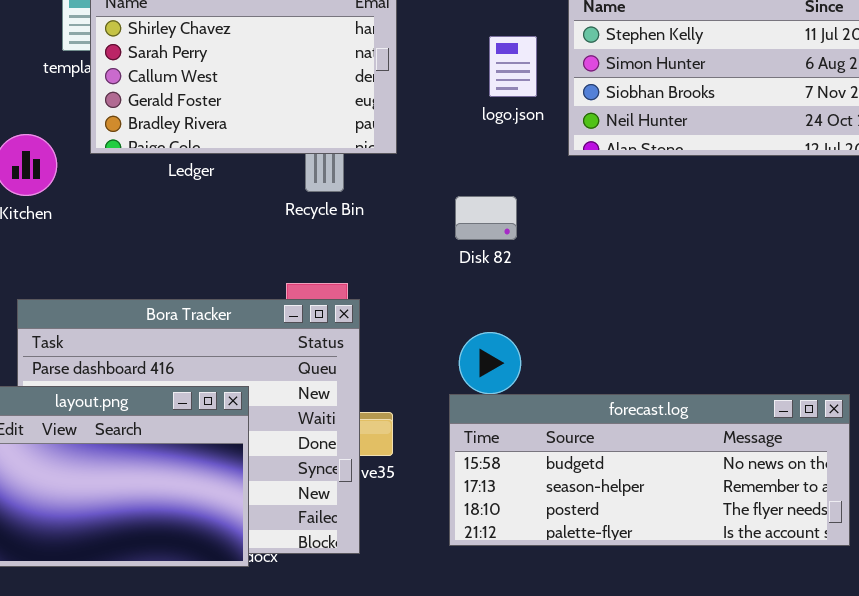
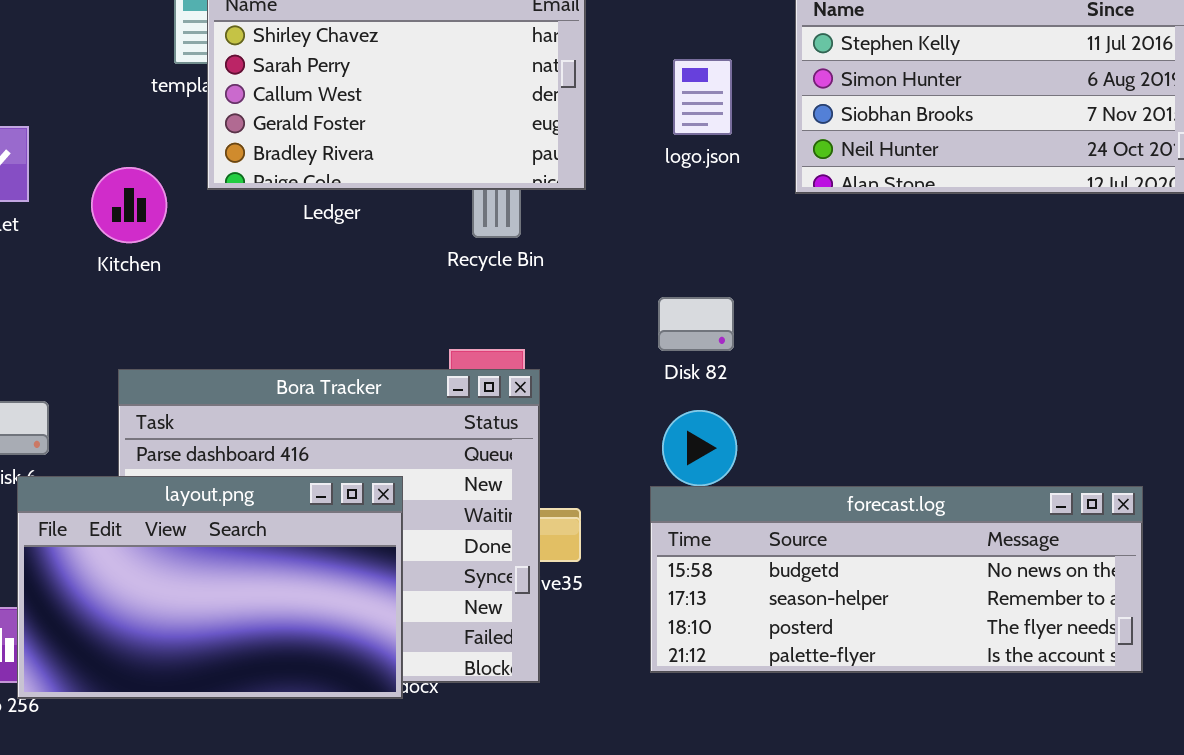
logo.json: [489,36,537,97] -> [673,59,732,135], moved
Disk 82: [455,196,517,240] -> [658,297,734,351], moved

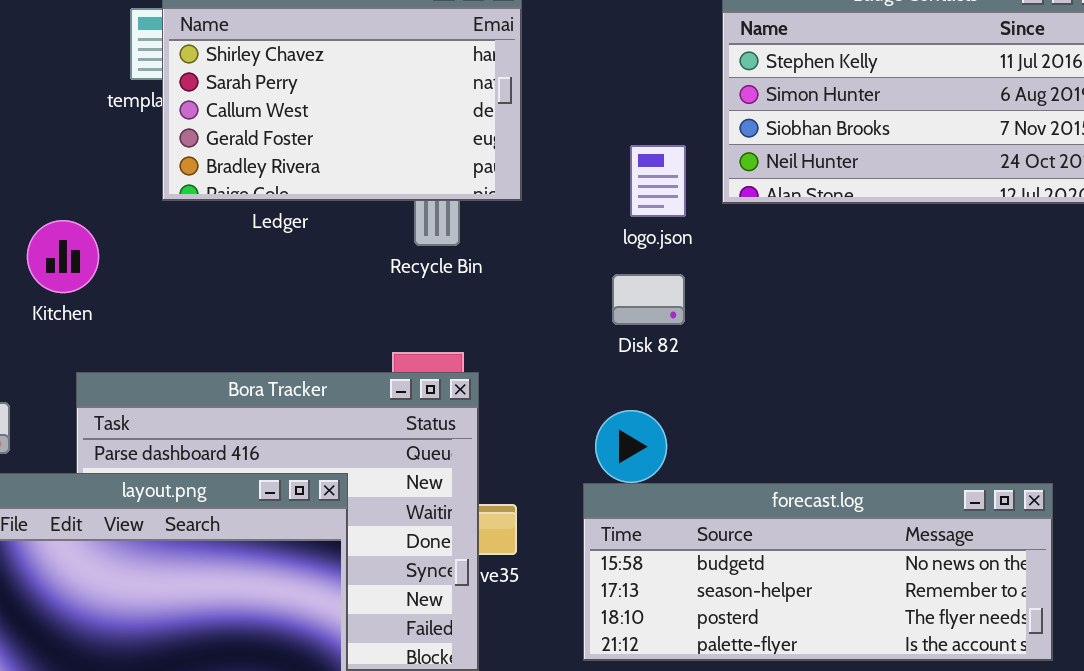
logo.json: [673,59,732,135] -> [630,145,686,217], moved
Kitchen: [91,167,167,243] -> [27,220,99,293], moved
Disk 82: [658,297,734,351] -> [612,274,685,325], moved

